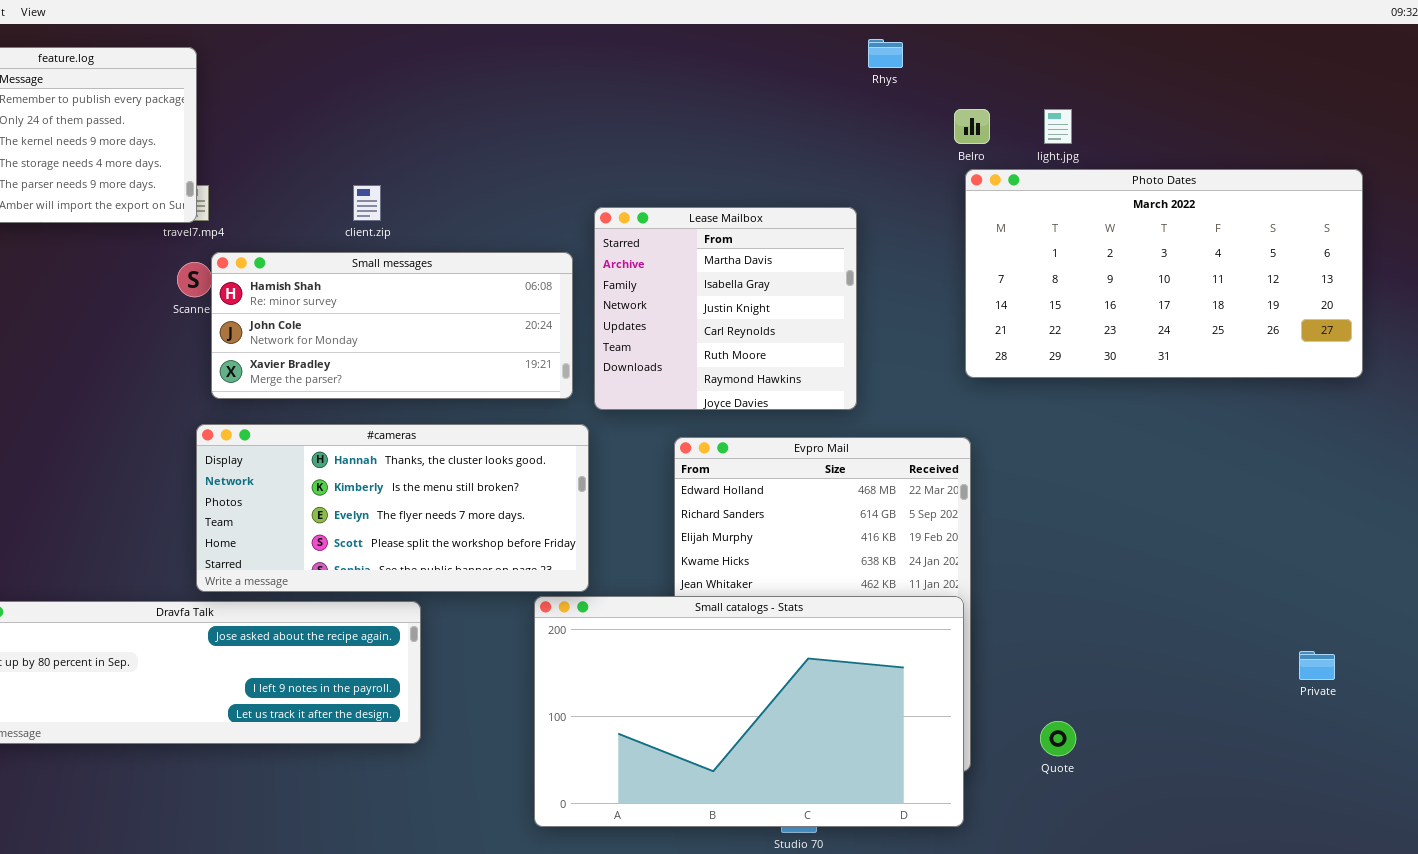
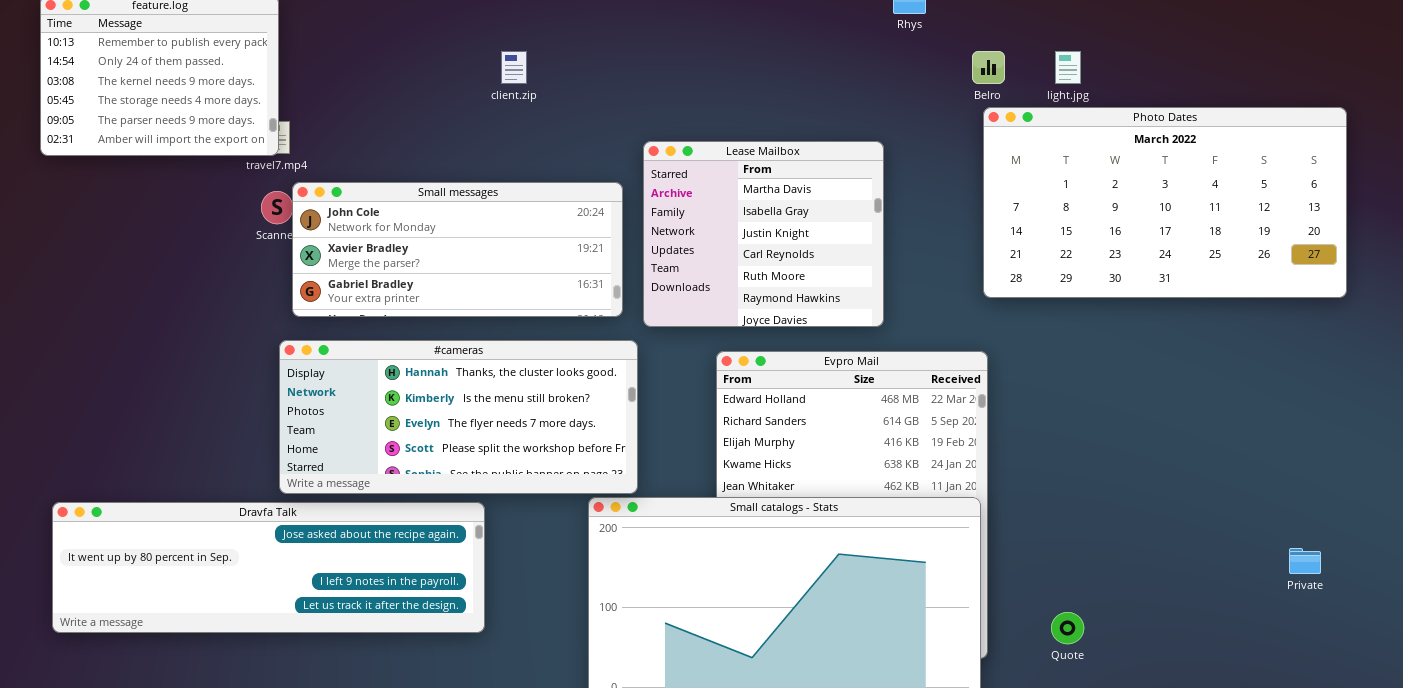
client.zip: [353,185,381,221] -> [501,51,527,84], moved
Small messages: [211,252,573,399] -> [292,182,623,317], scrolled down 1 row

